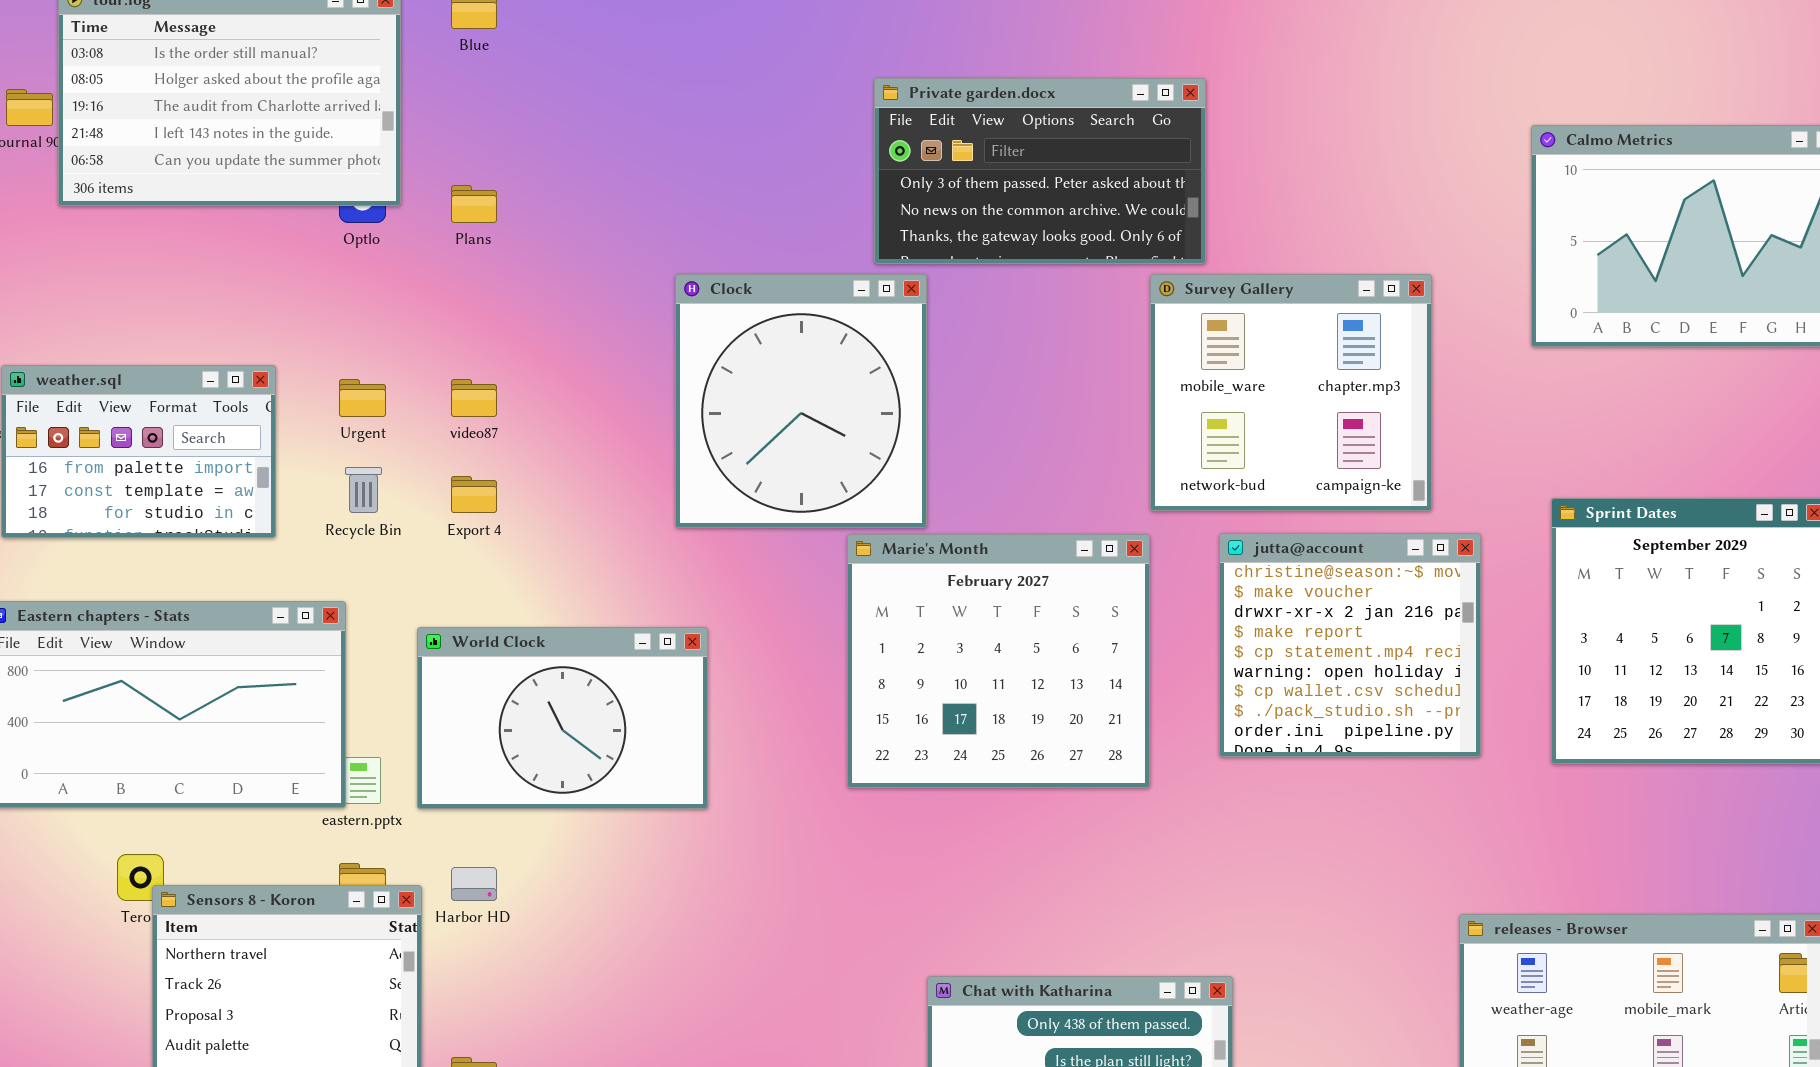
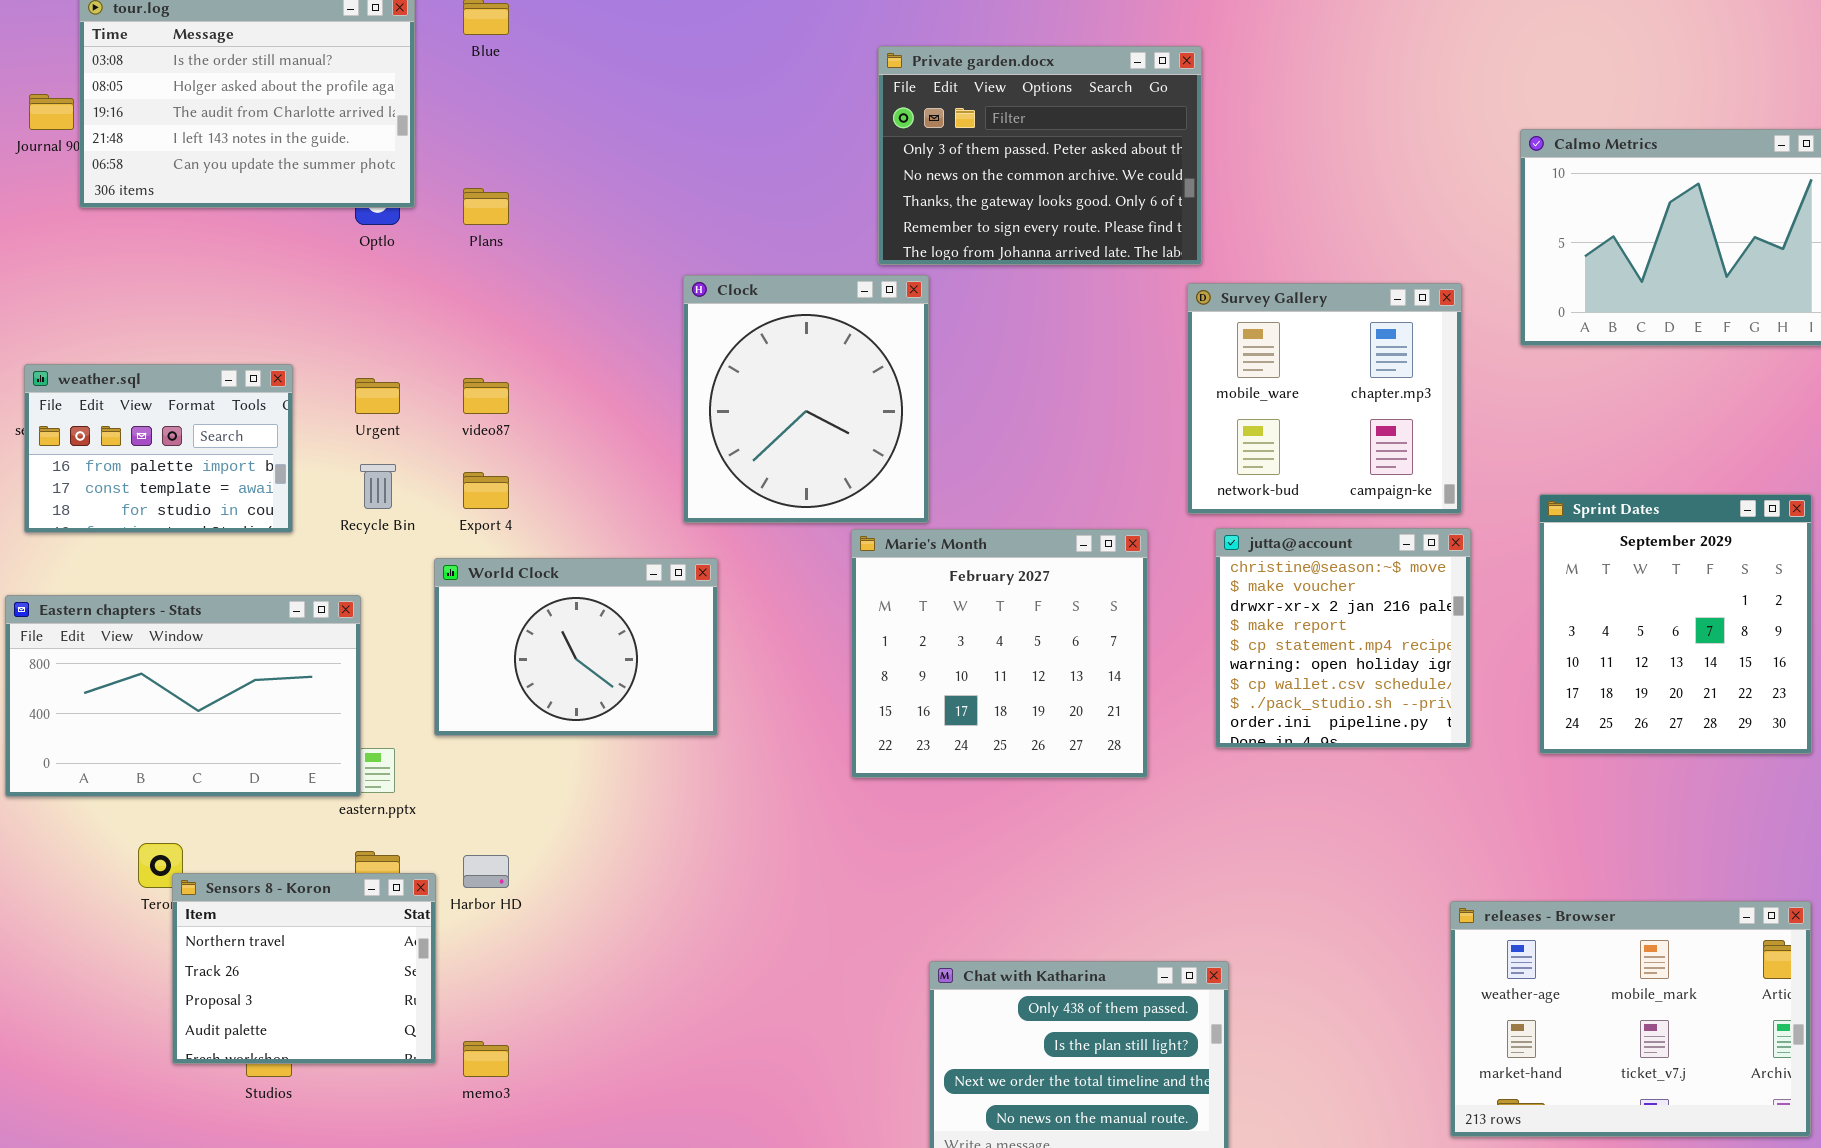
Private garden.docx: [874,78,1206,264] -> [878,46,1202,265], resized
Survey Gallery: [1150,274,1432,511] -> [1187,283,1462,514], moved
World Clock: [417,627,708,809] -> [434,558,718,736], moved

